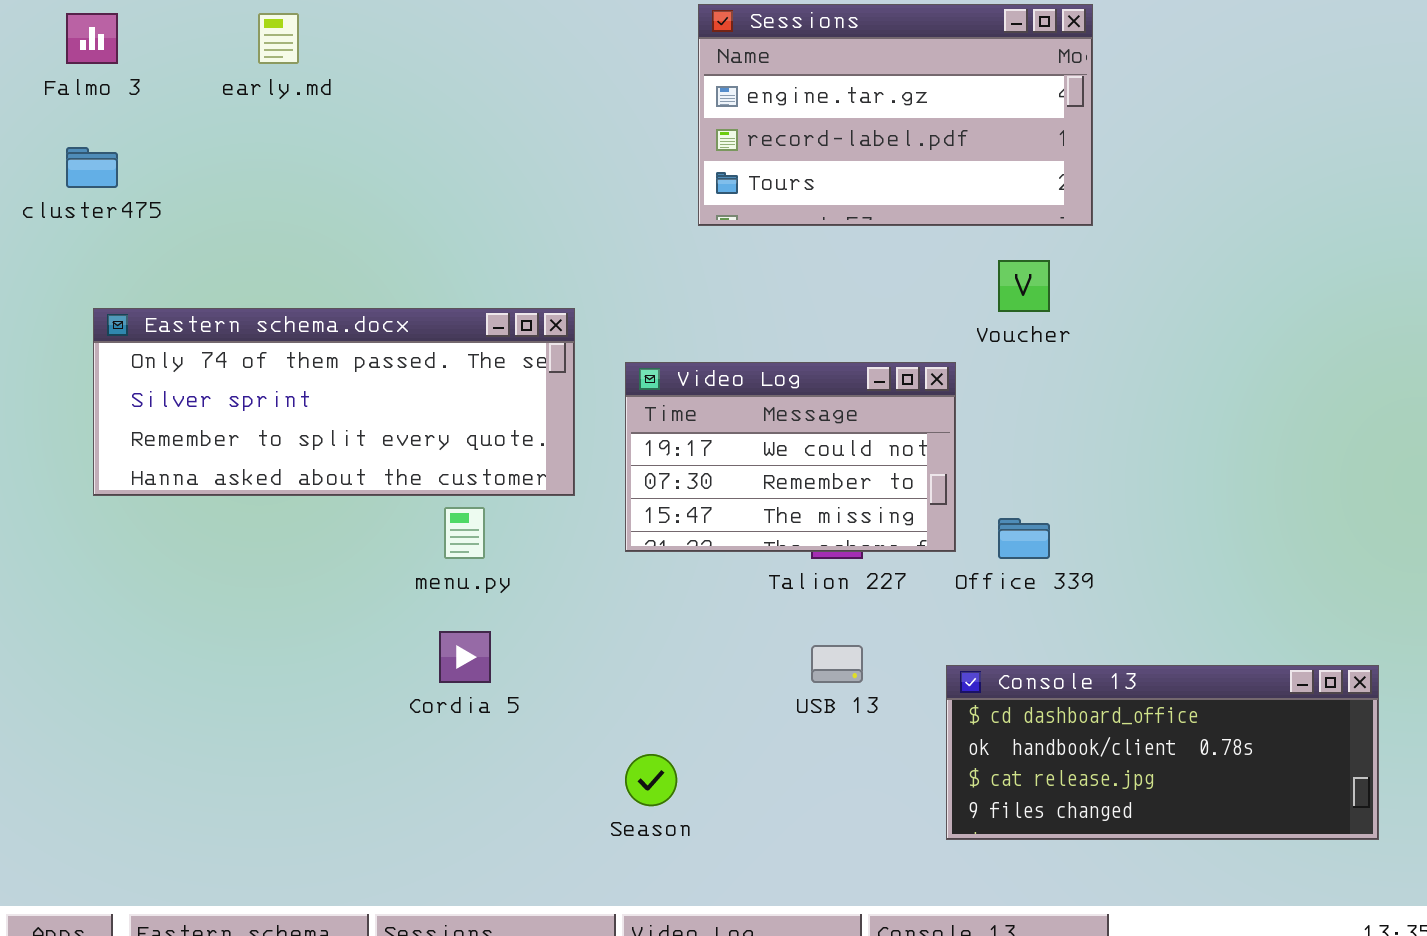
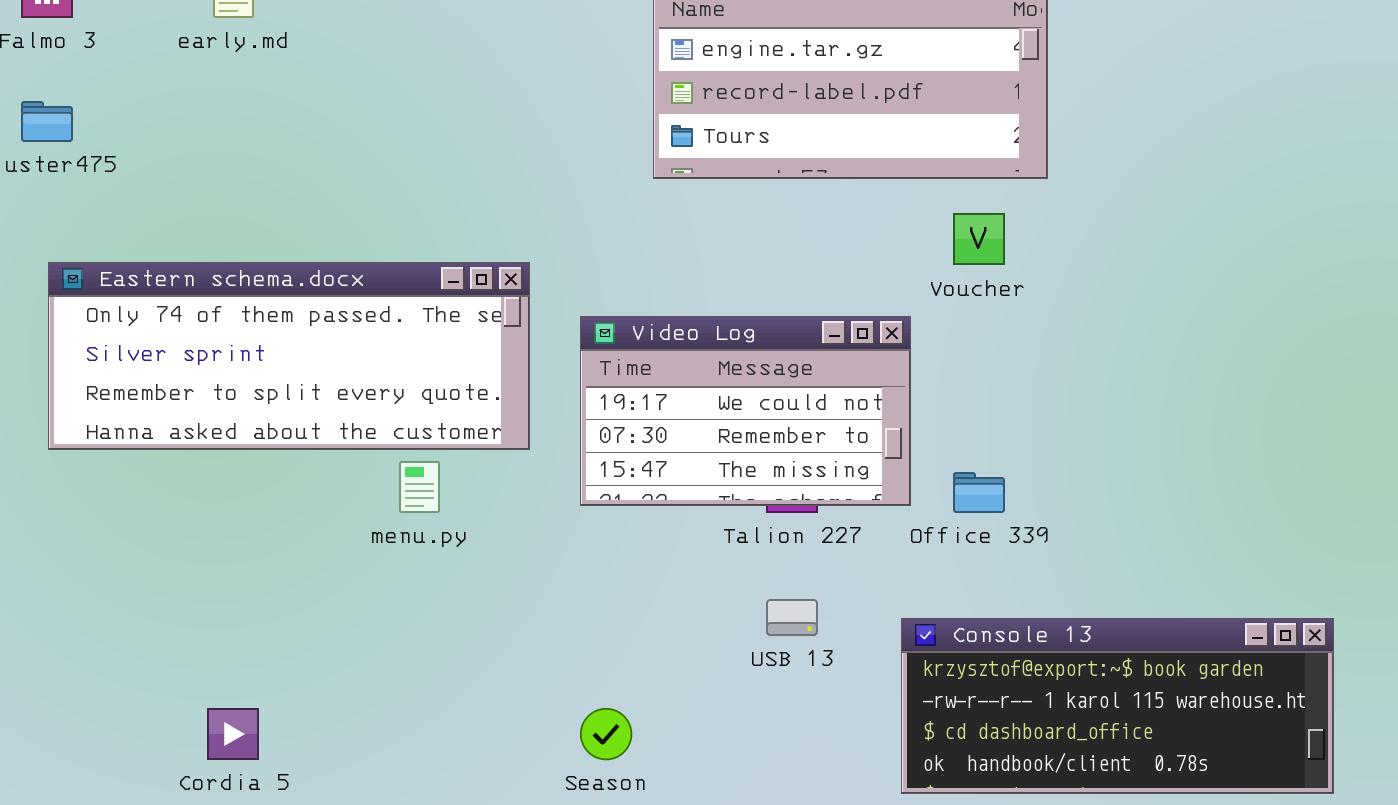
Cordia 5: [439,631,491,683] -> [207,708,259,760], moved
Console 13: [946,665,1379,840] -> [901,618,1334,794], scrolled up 2 rows

